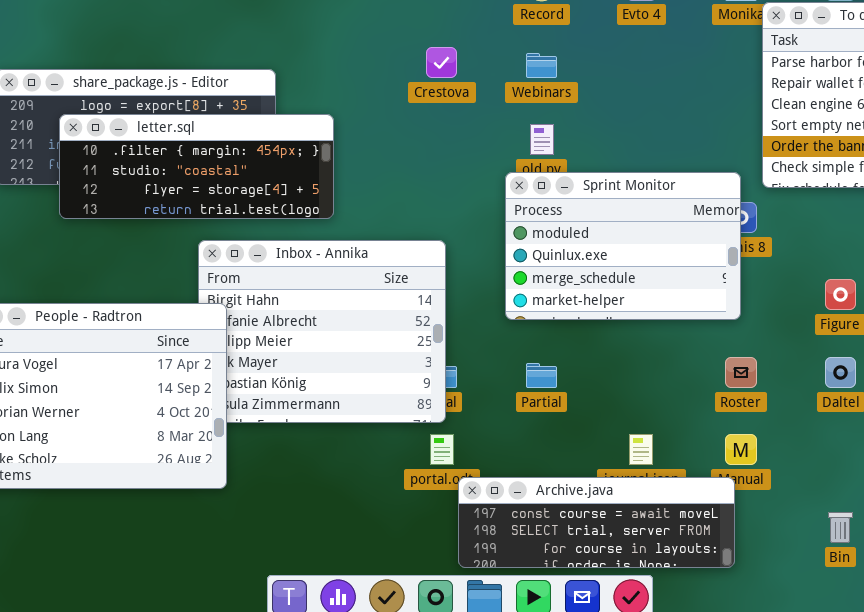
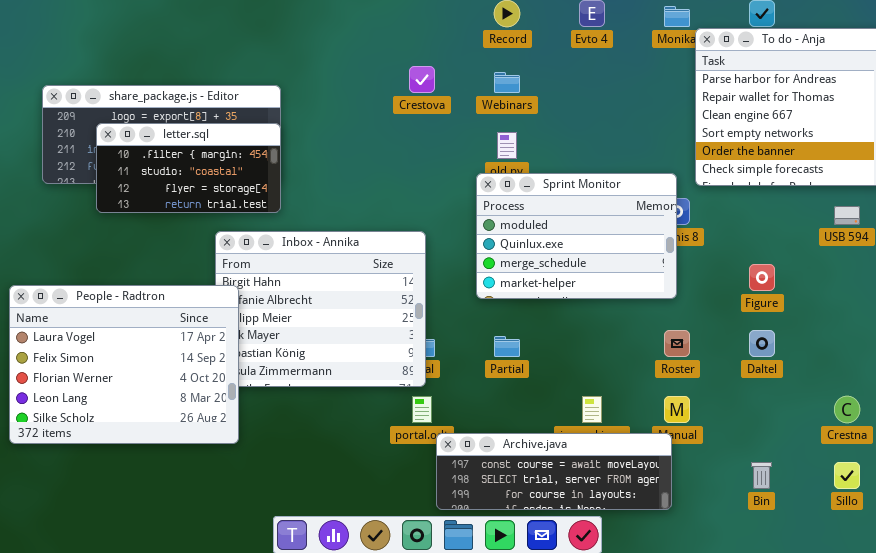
letter.sql: [59,114,334,219] -> [96,123,281,213], resized

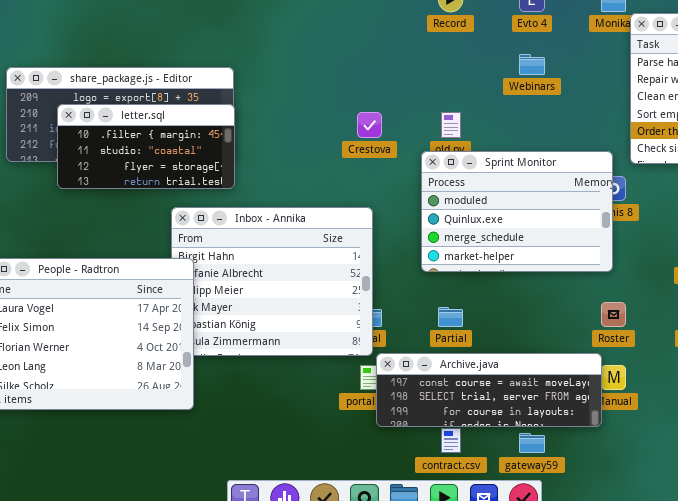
Crestova: [409,66,435,93] -> [357,112,382,138], moved
Webinars: [494,72,520,93] -> [519,54,545,75], moved
Archive.java: [436,433,672,510] -> [376,353,602,427], moved

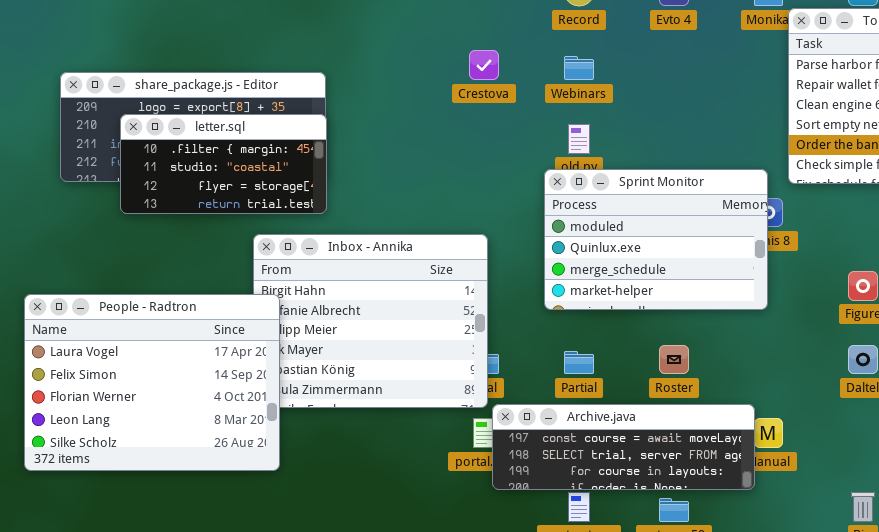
Webinars: [519,54,545,75] -> [564,56,594,80], moved
Crestova: [357,112,382,138] -> [469,50,499,80], moved
Roster: [601,302,626,327] -> [659,345,689,374], moved

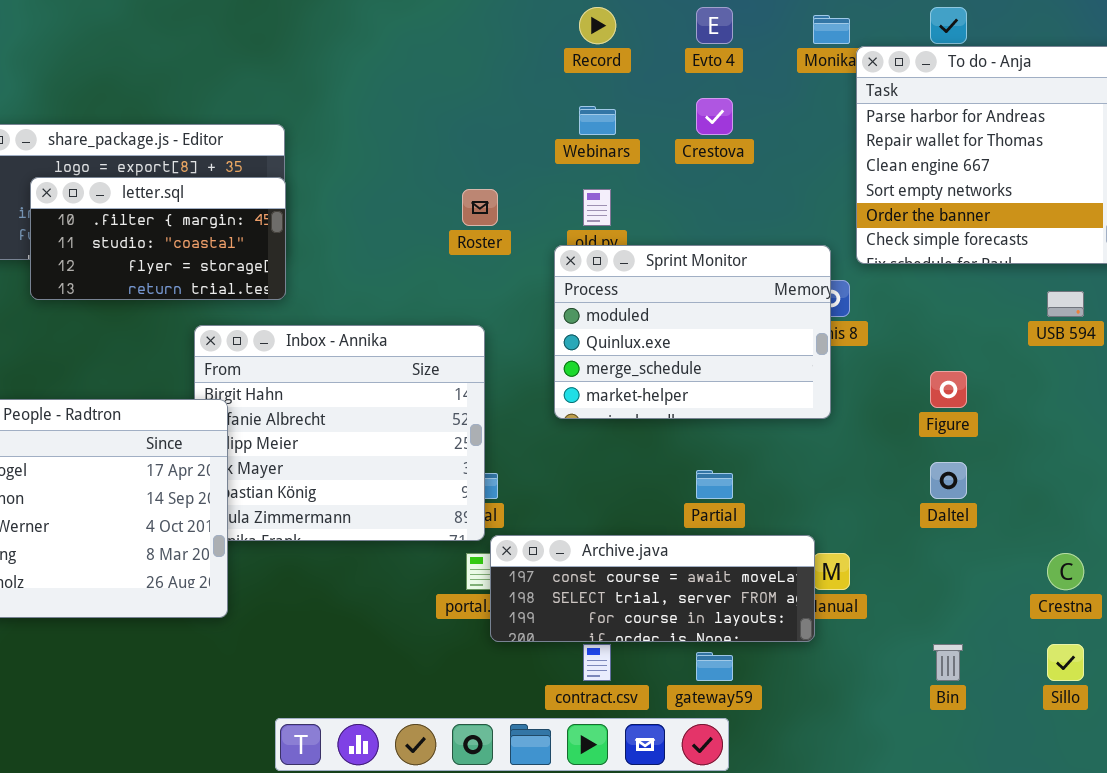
Crestova: [469,50,499,80] -> [696,98,733,135], moved
Roster: [659,345,689,374] -> [462,189,498,226], moved
Partial: [564,351,594,374] -> [696,470,733,499], moved

